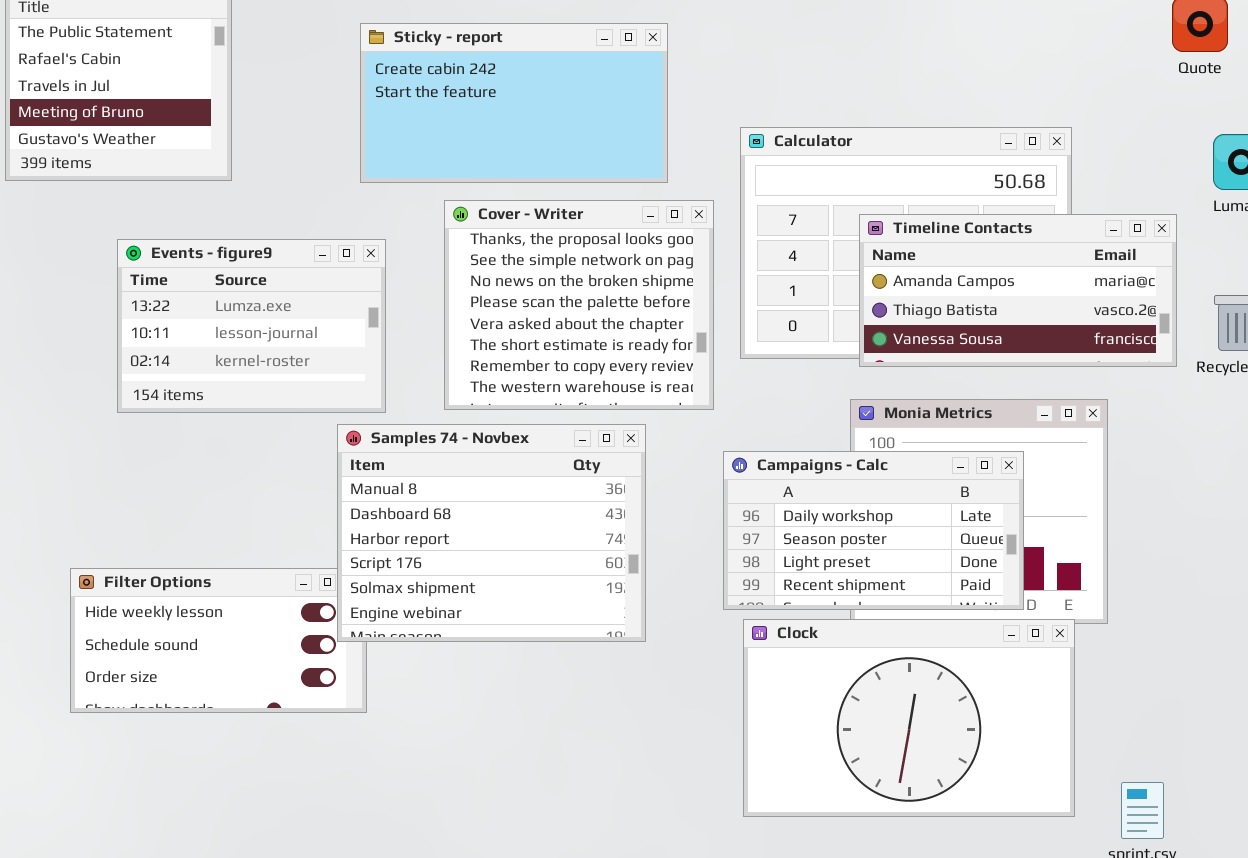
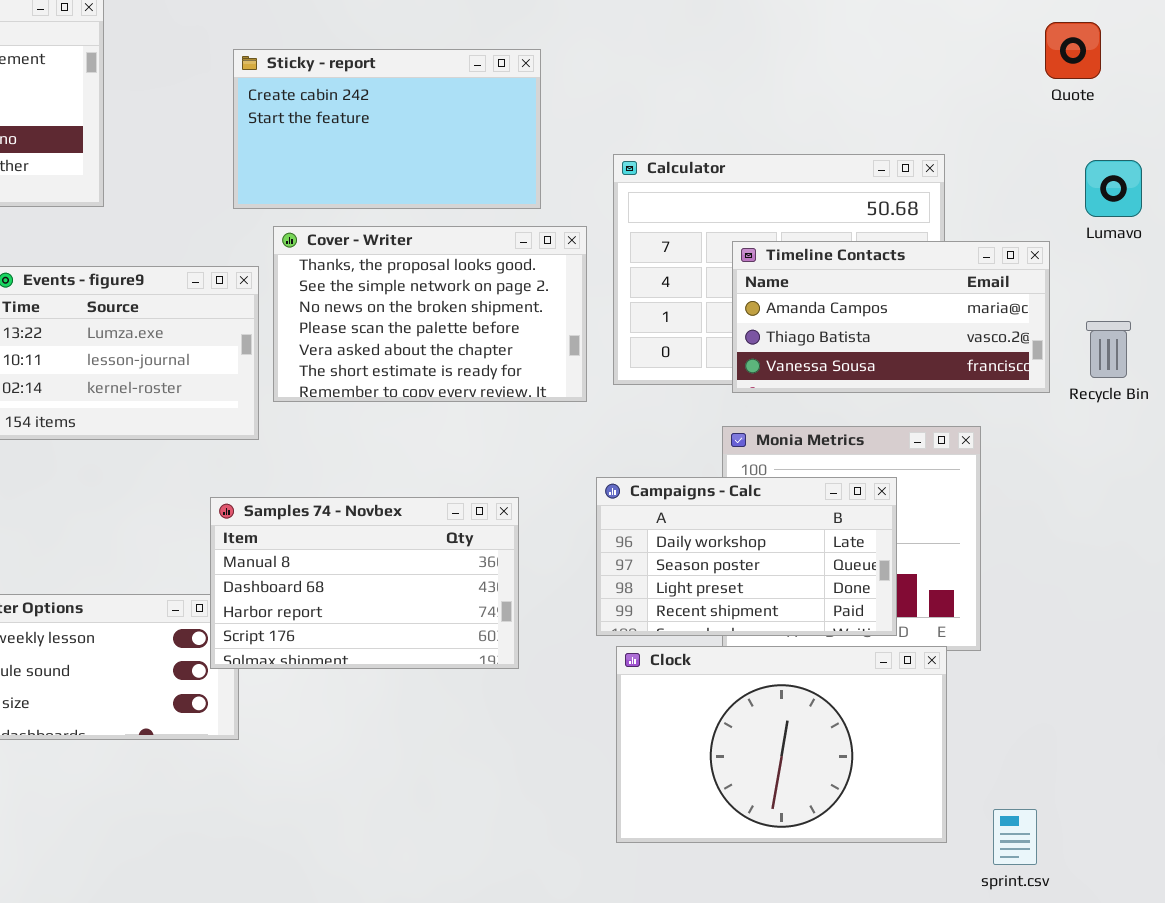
Cover - Writer: [444,200,714,410] -> [273,226,587,402], resized
Samples 74 - Novbex: [337,424,646,642] -> [210,497,519,669], resized

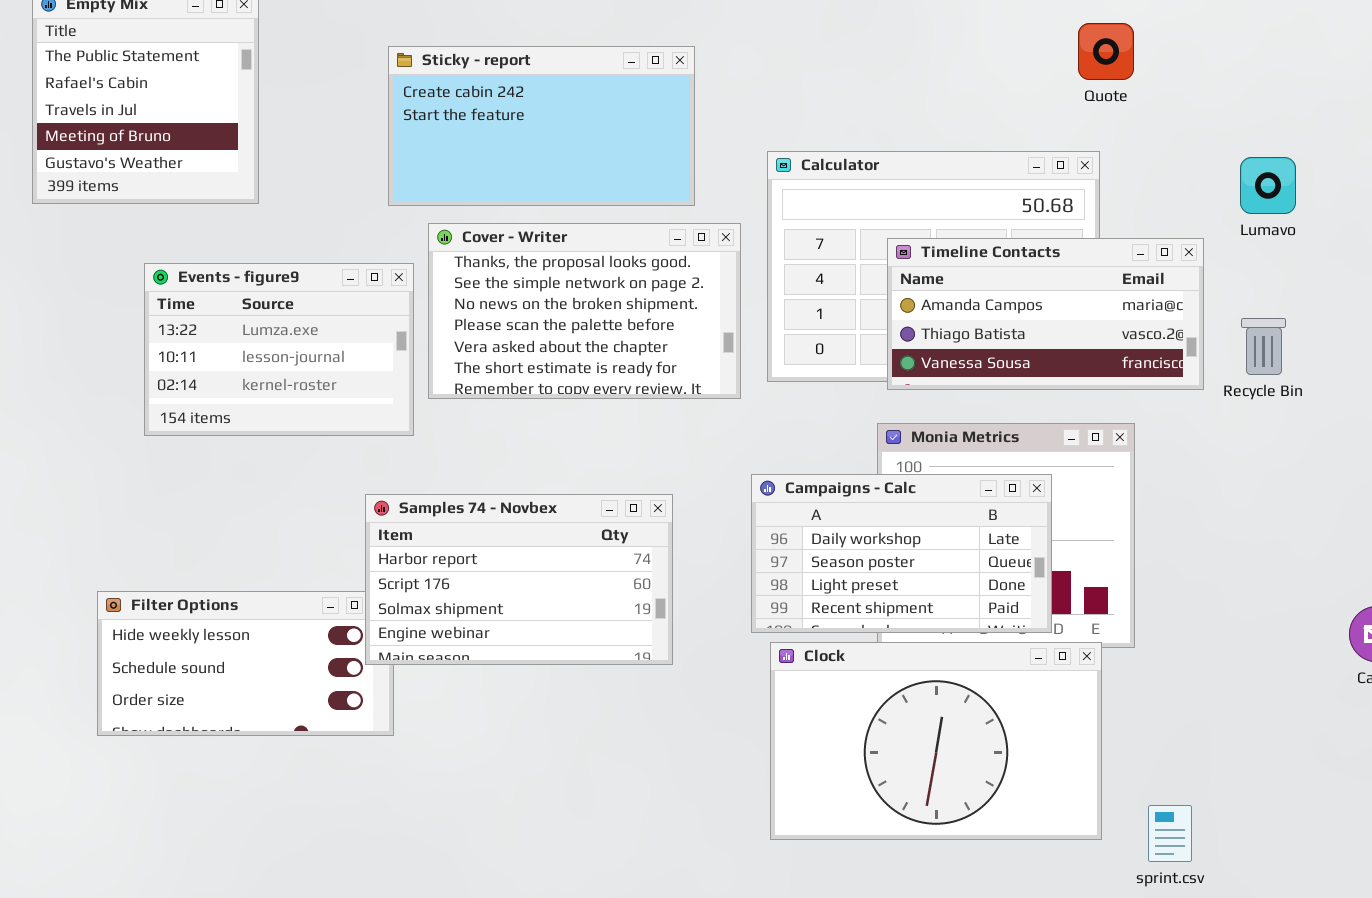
Quote: [1045,22,1101,79] -> [1078,23,1134,80], moved
Samples 74 - Novbex: [210,497,519,669] -> [365,494,673,665], scrolled down 2 rows

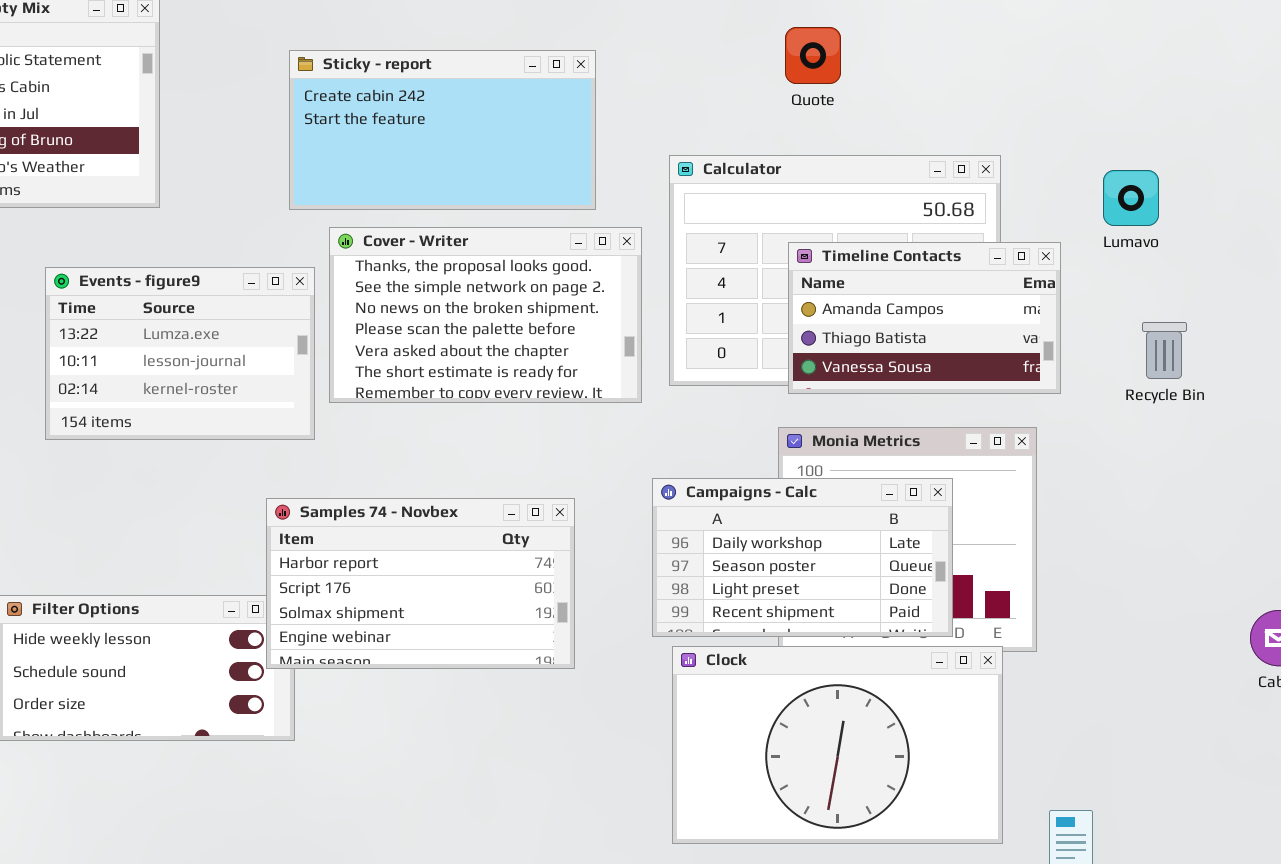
Quote: [1078,23,1134,80] -> [785,27,841,84], moved
Lumavo: [1240,157,1296,214] -> [1103,170,1159,226], moved
Timeline Contacts: [887,238,1204,390] -> [788,242,1061,394], resized

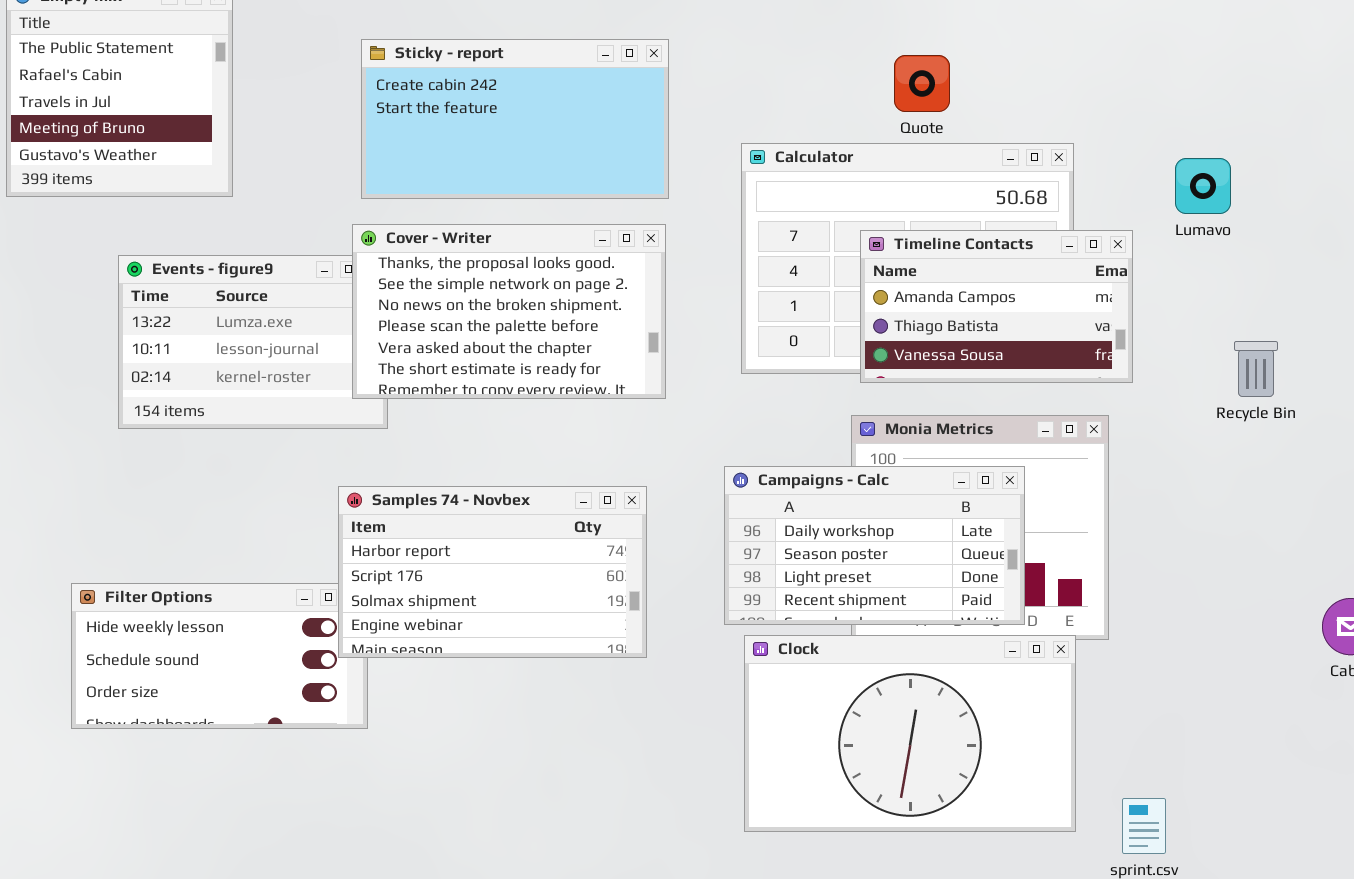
Quote: [785,27,841,84] -> [894,55,950,112], moved
Cover - Writer: [329,227,642,403] -> [352,224,666,399], moved
Recycle Bin: [1142,322,1187,379] -> [1234,341,1278,397], moved

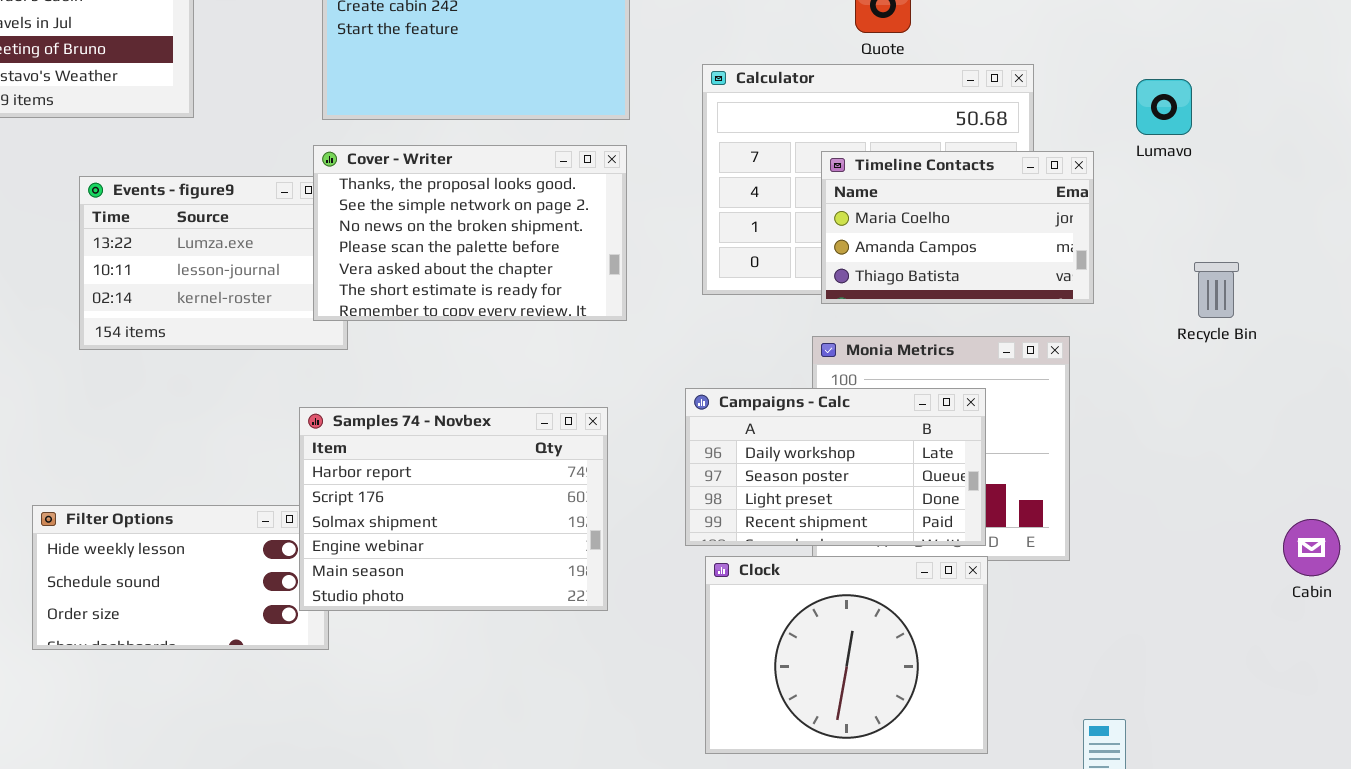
Timeline Contacts: [860,230,1133,383] -> [821,151,1094,304], scrolled up 1 row
Samples 74 - Novbex: [338,486,647,658] -> [299,407,608,611], resized
Clock: [744,635,1076,832] -> [705,556,988,754], resized

